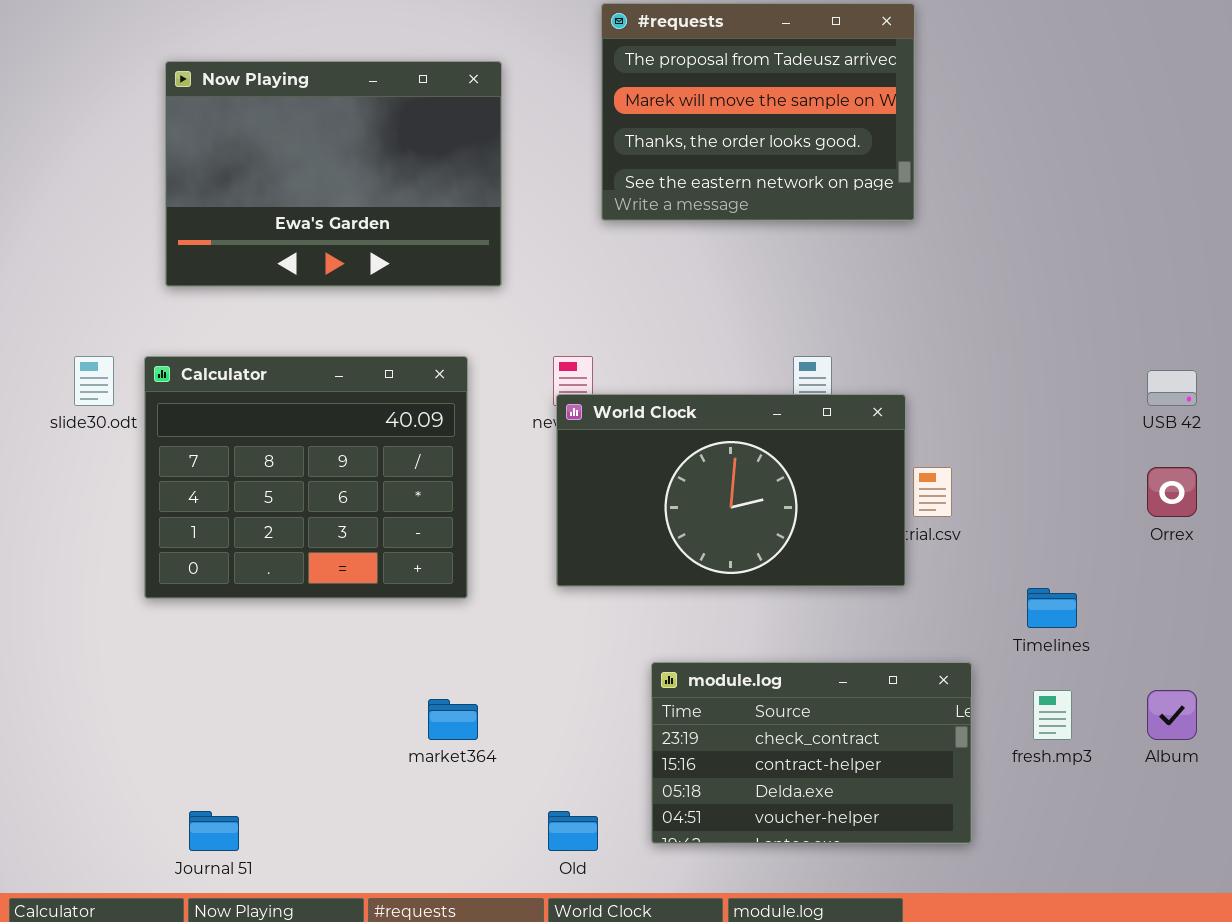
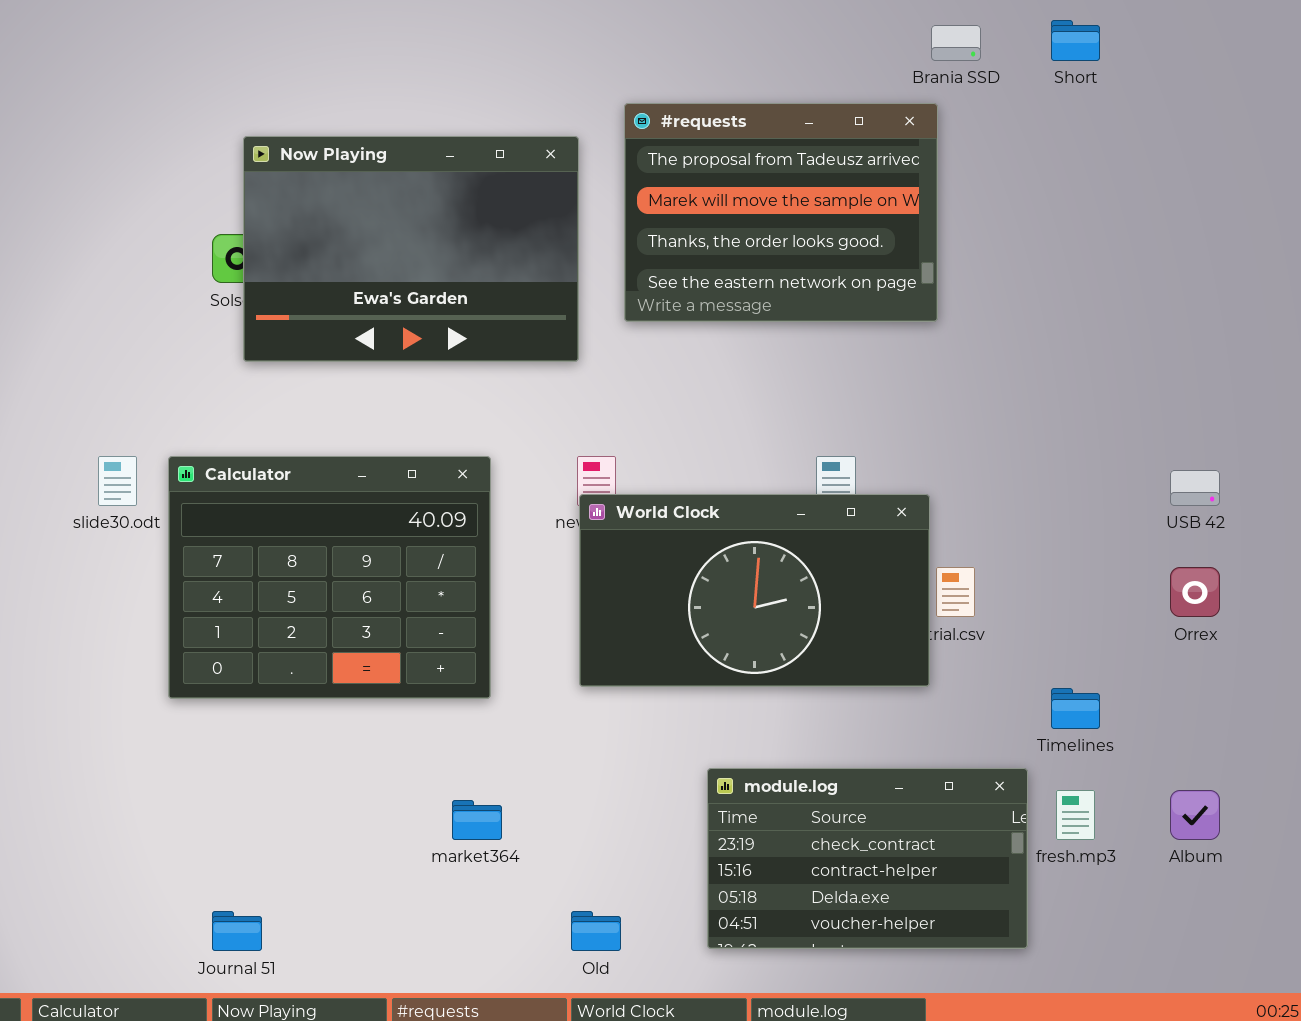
Now Playing: [165,61,502,287] -> [243,136,579,362], moved
module.log: [651,662,972,844] -> [707,768,1028,949], moved

